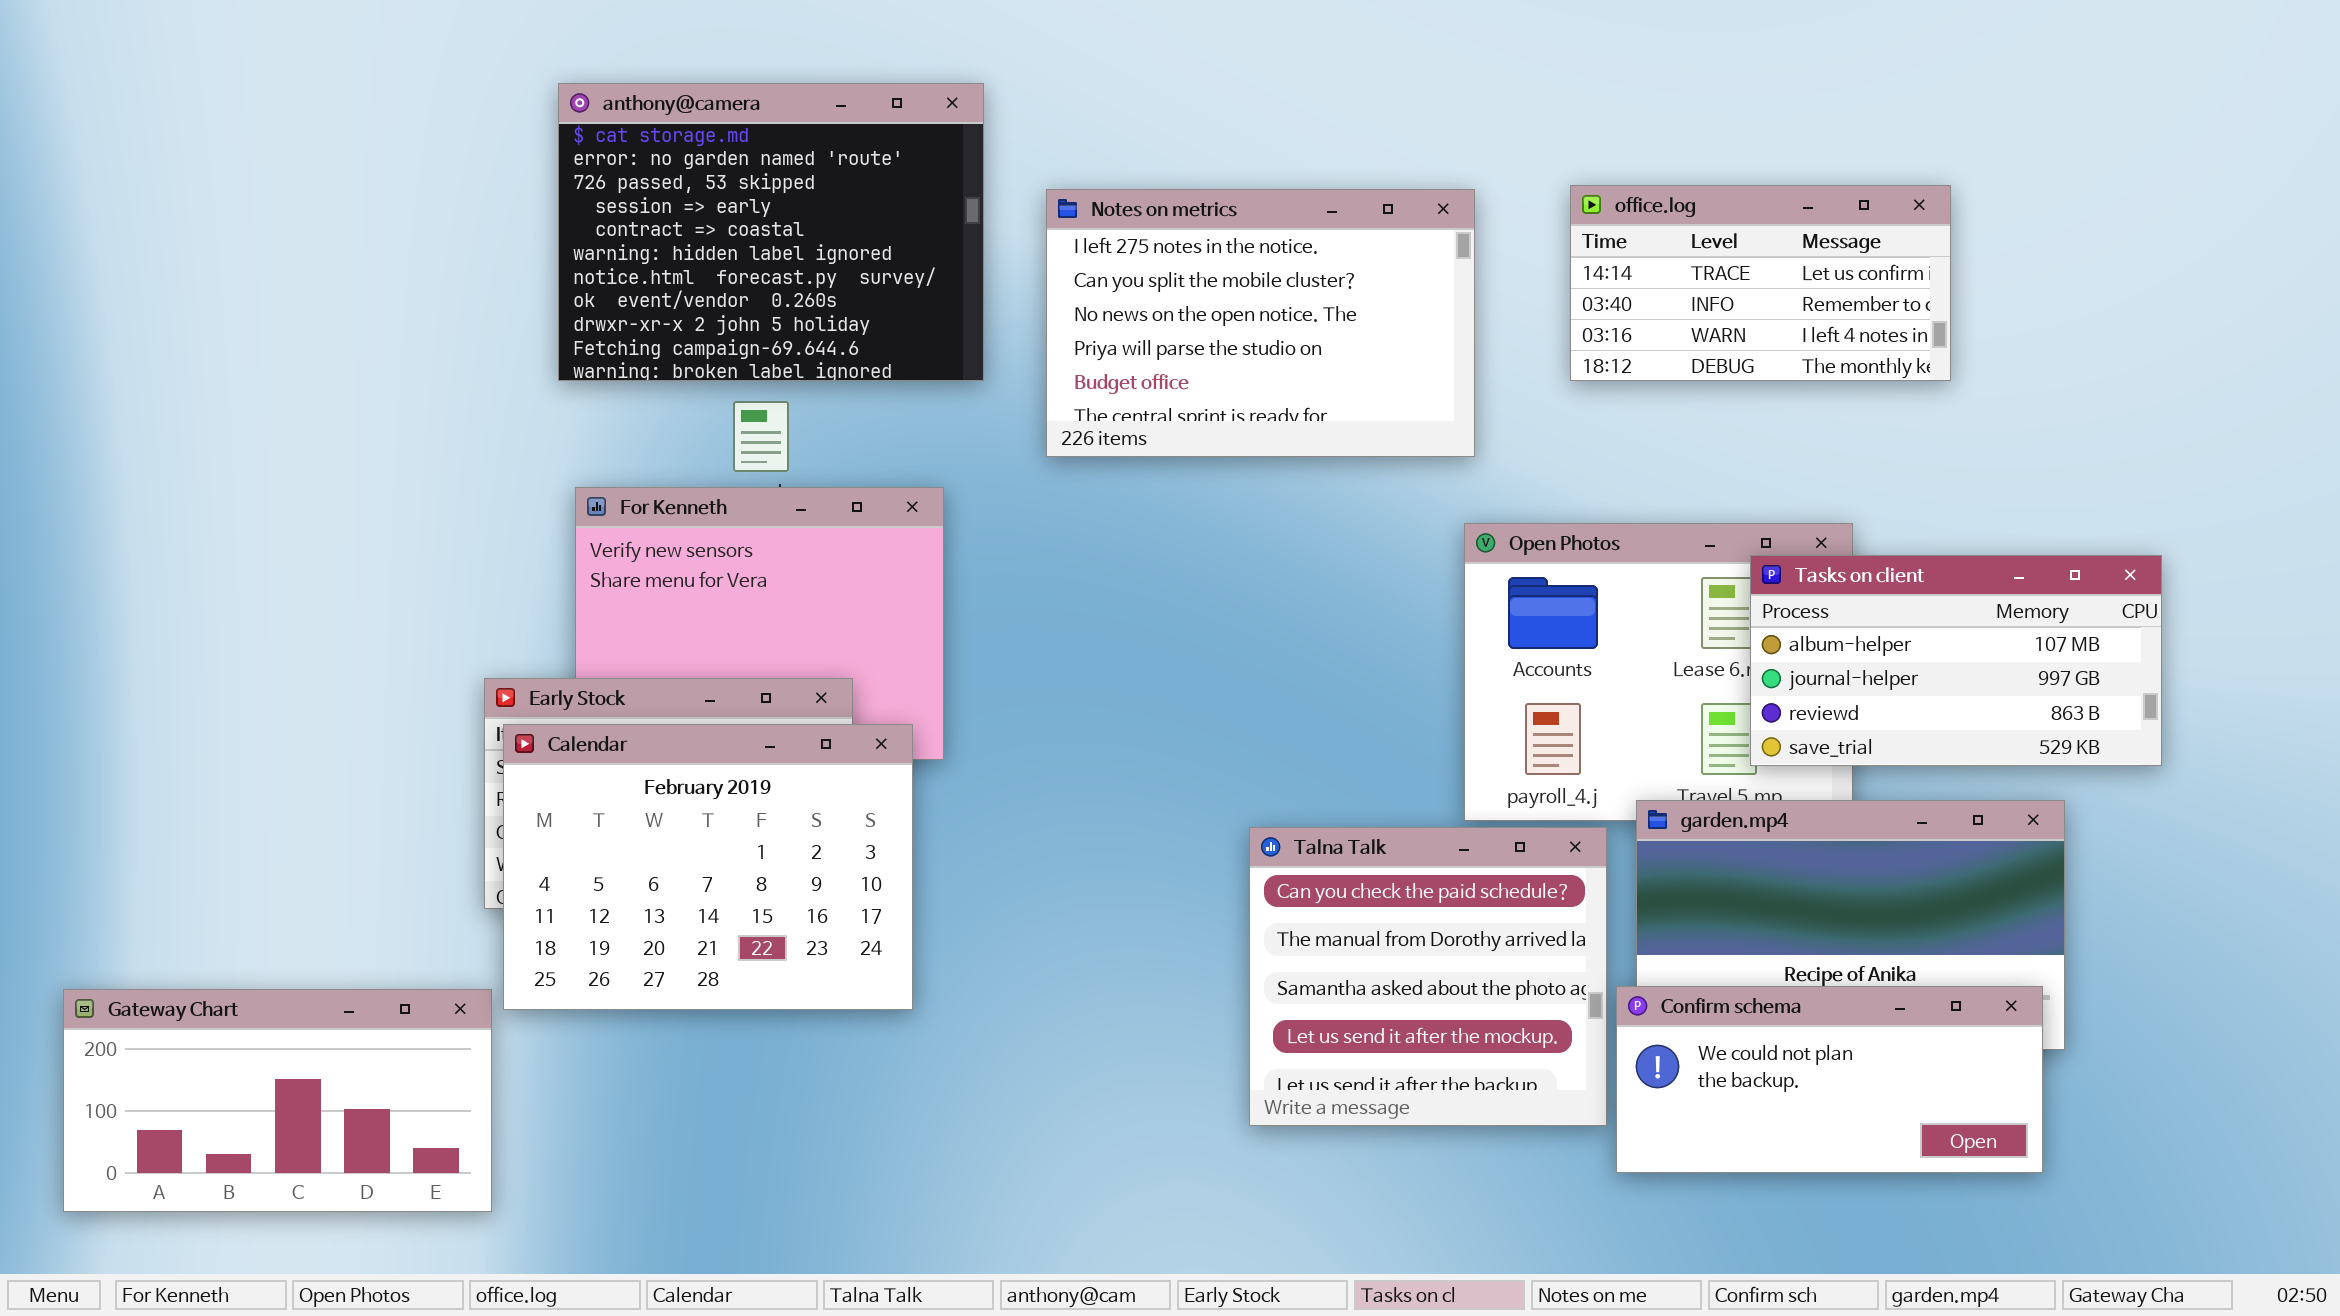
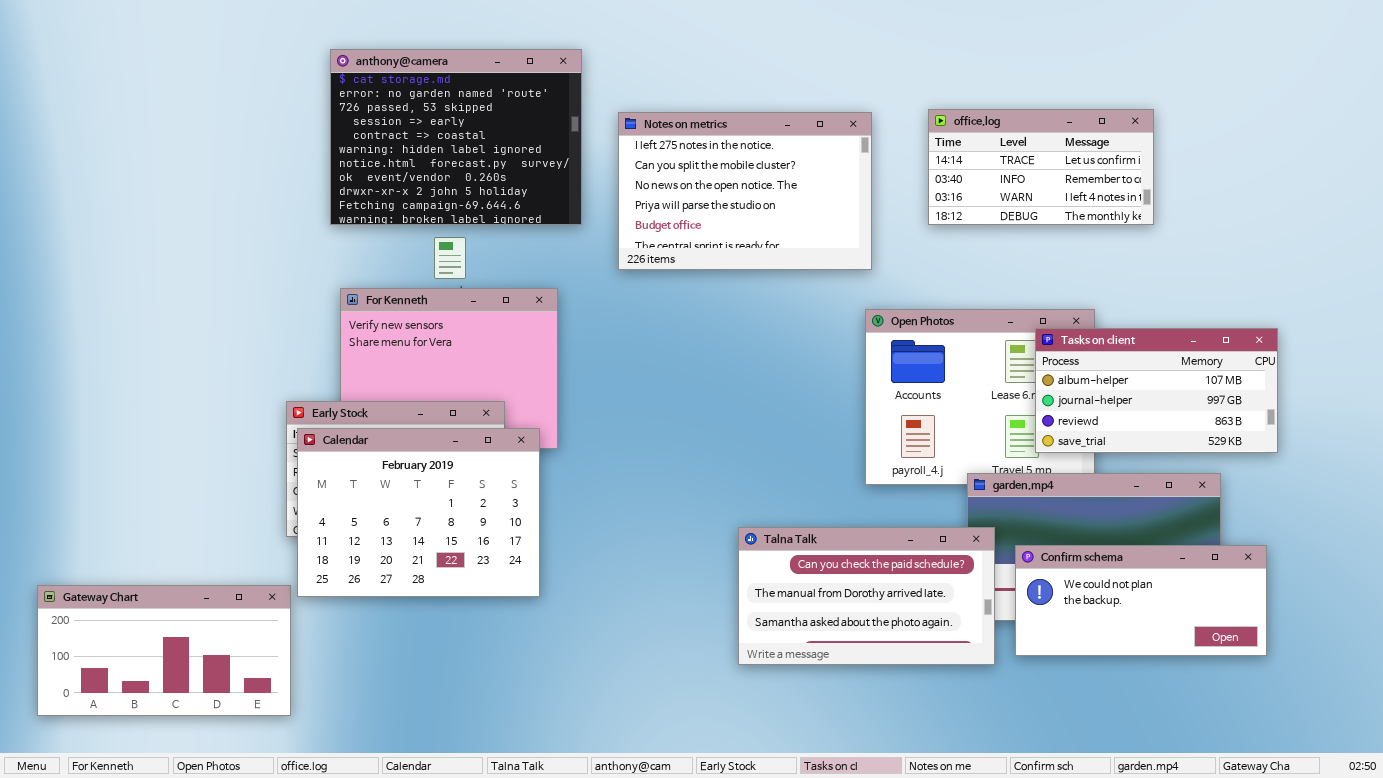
Talna Talk: [1249,827,1607,1126] -> [738,527,995,665], resized
Confirm schema: [1616,986,2043,1173] -> [1015,545,1267,656], moved

